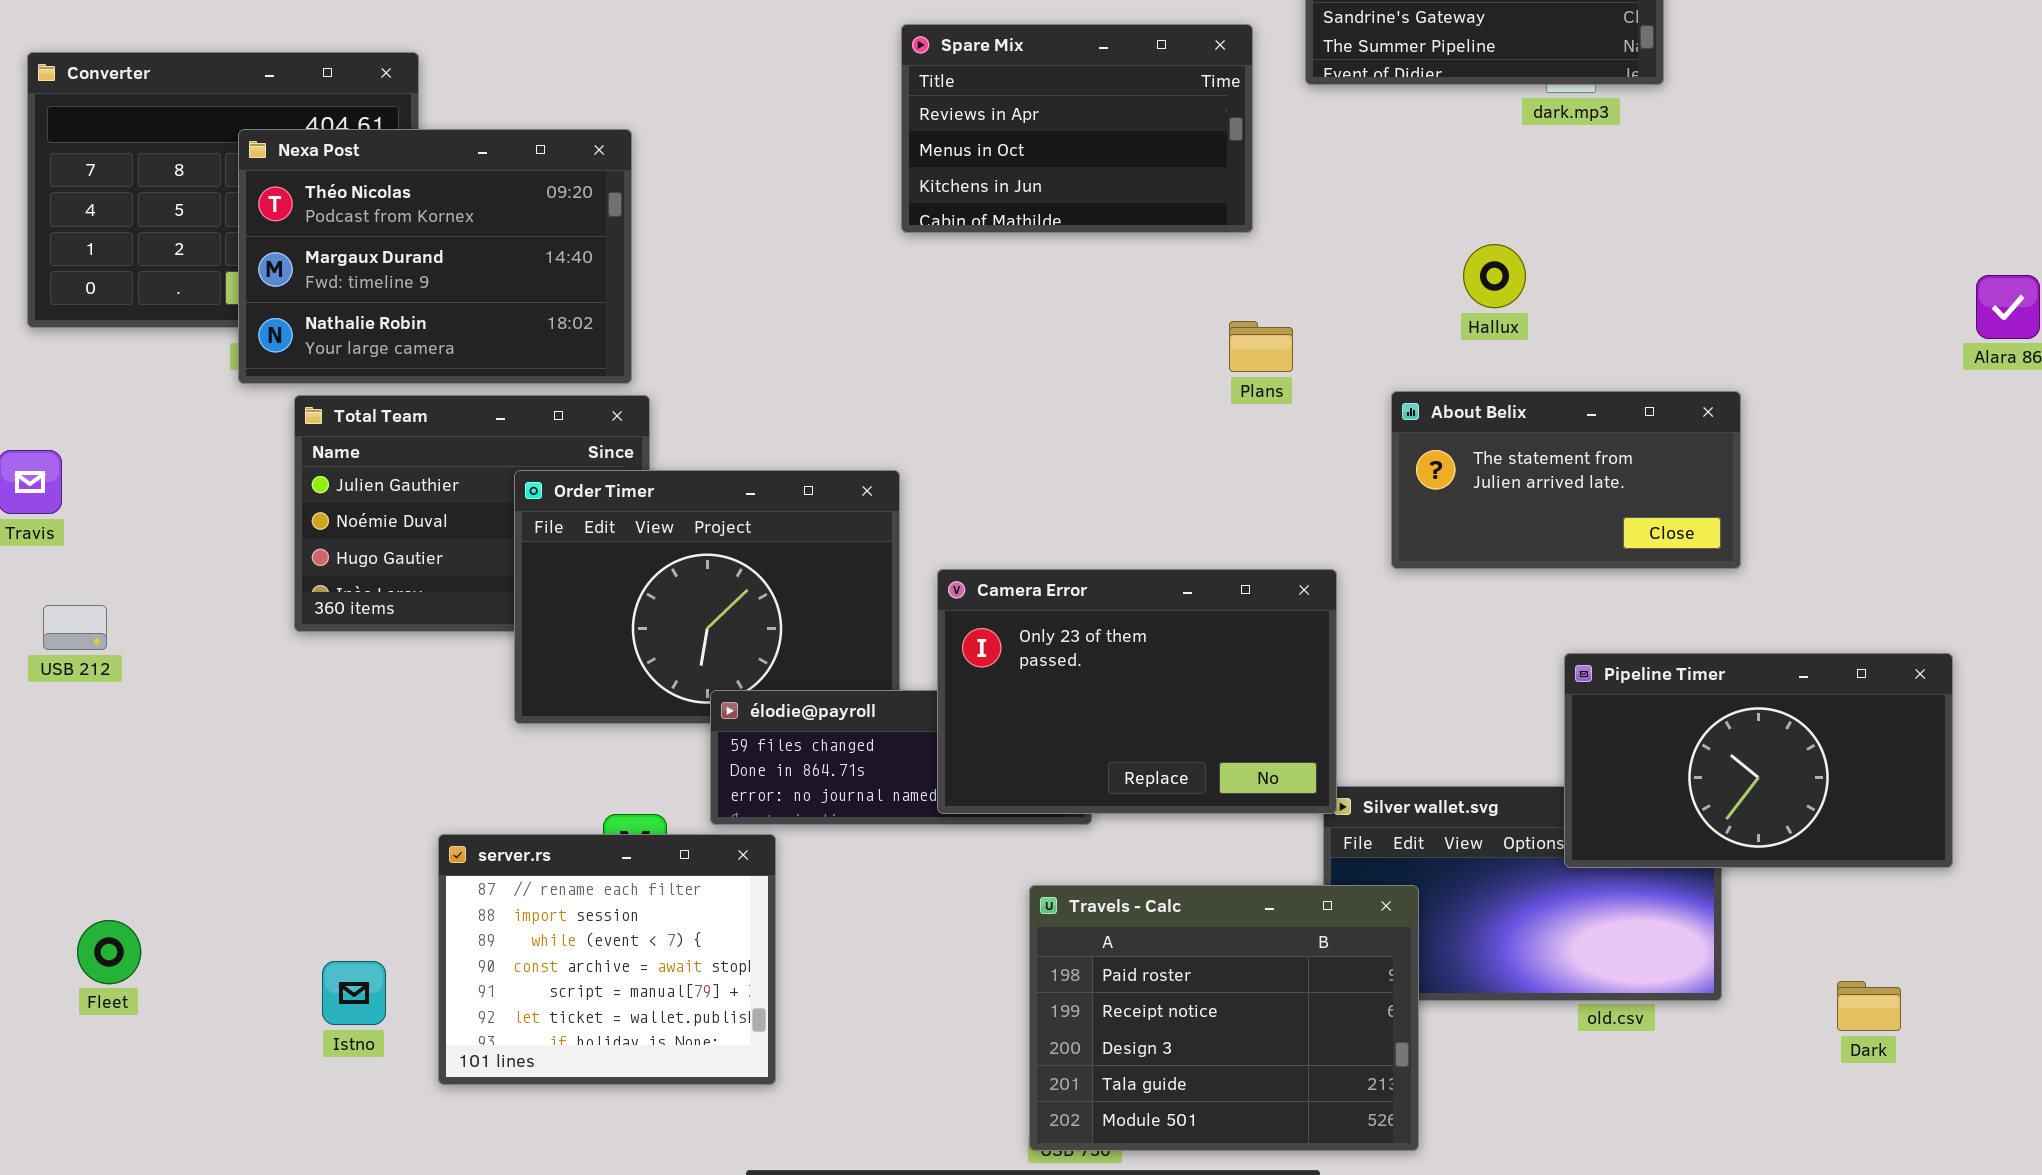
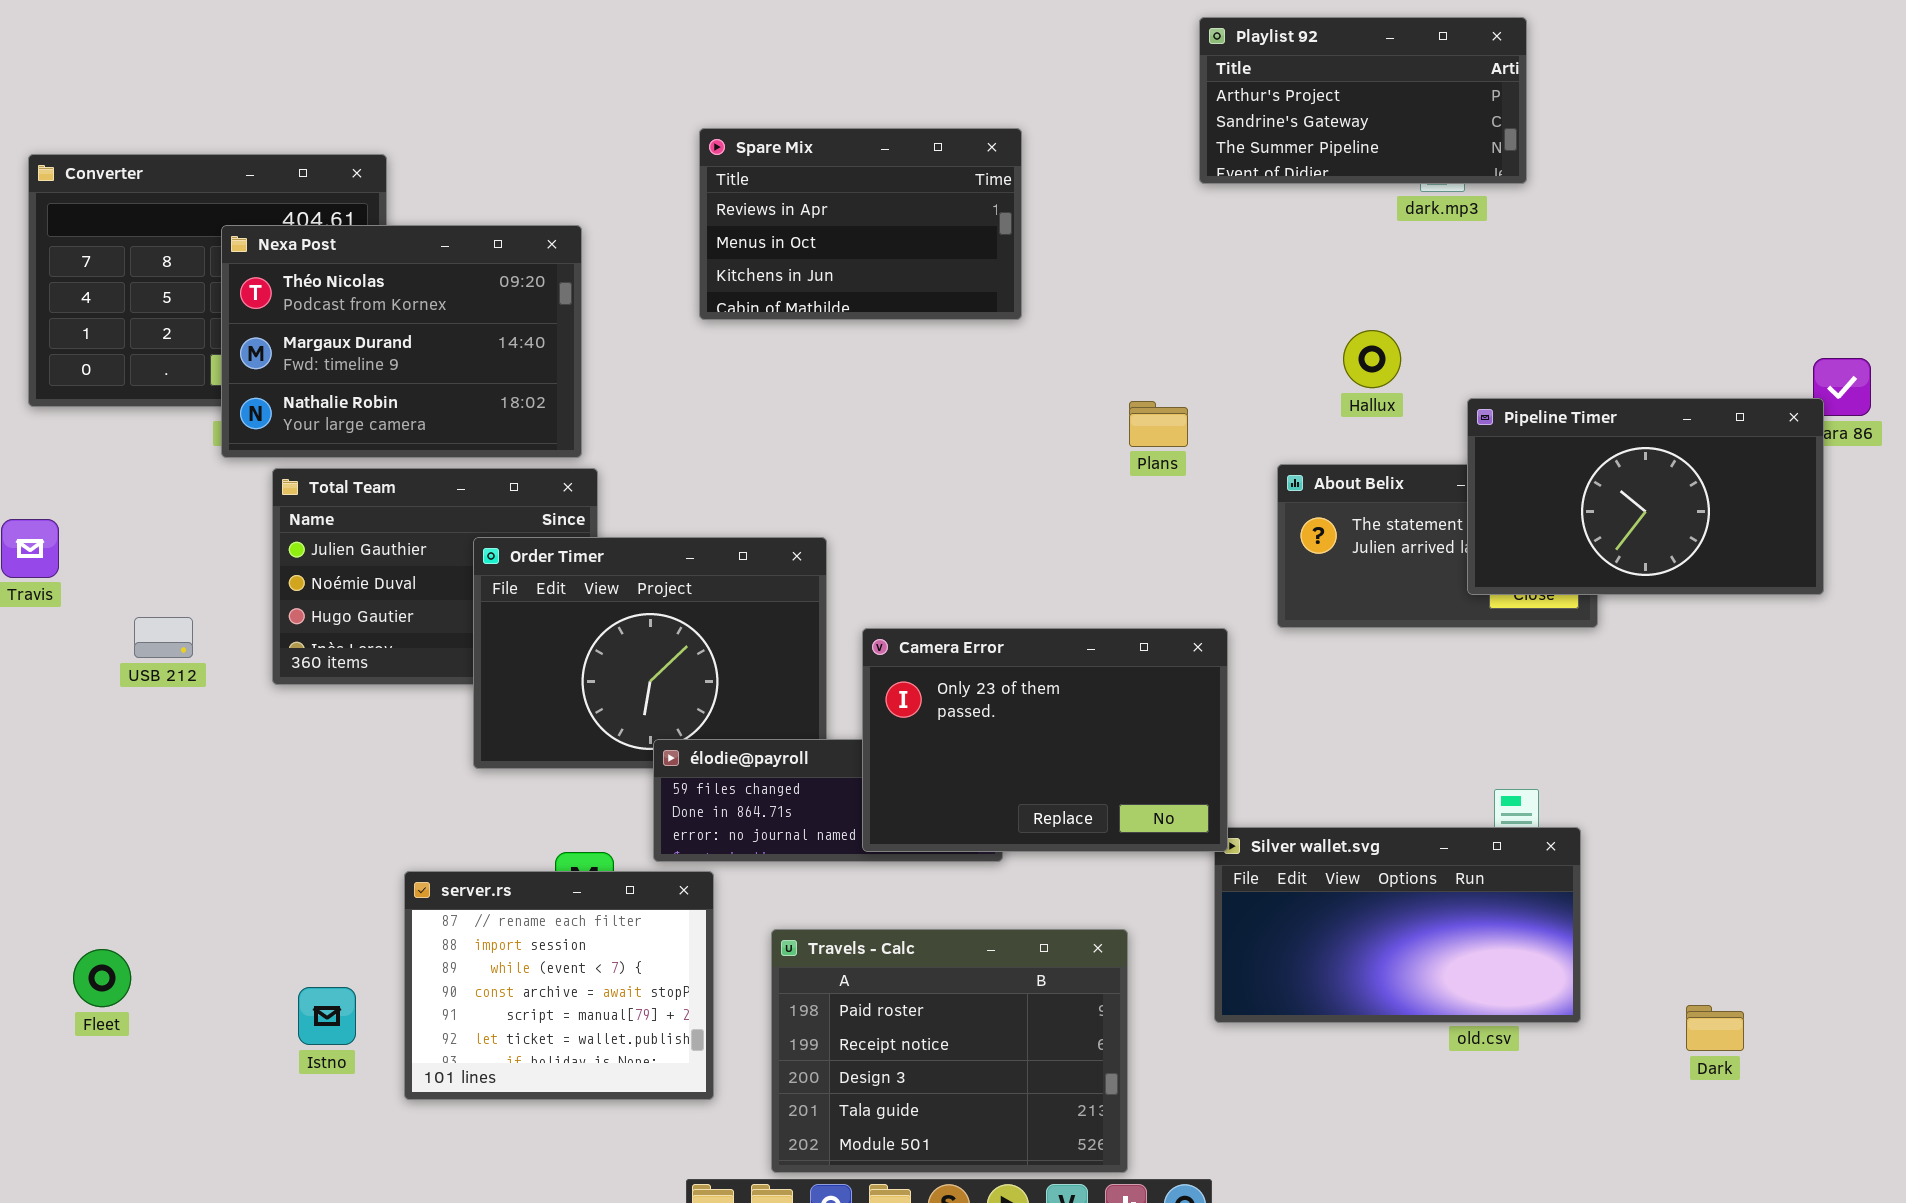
Spare Mix: [901,24,1253,233] -> [699,128,1022,320], moved
USB 212: [43,605,107,650] -> [134,617,193,658], moved
Pipeline Timer: [1564,653,1953,868] -> [1467,398,1824,595], moved
Travels - Calc: [1029,885,1419,1151] -> [771,929,1128,1173], moved

